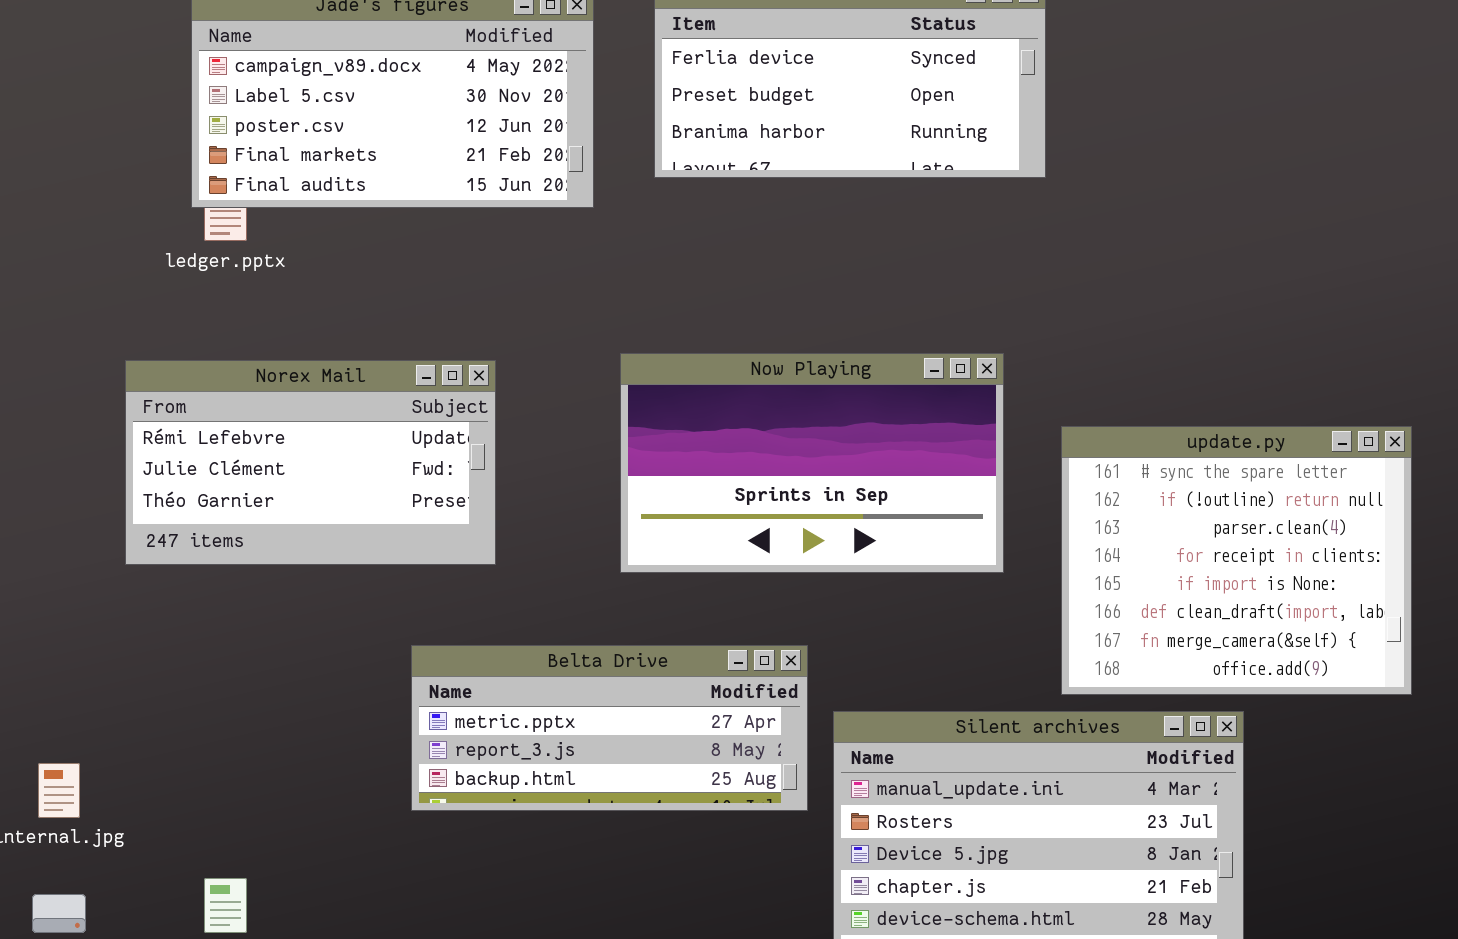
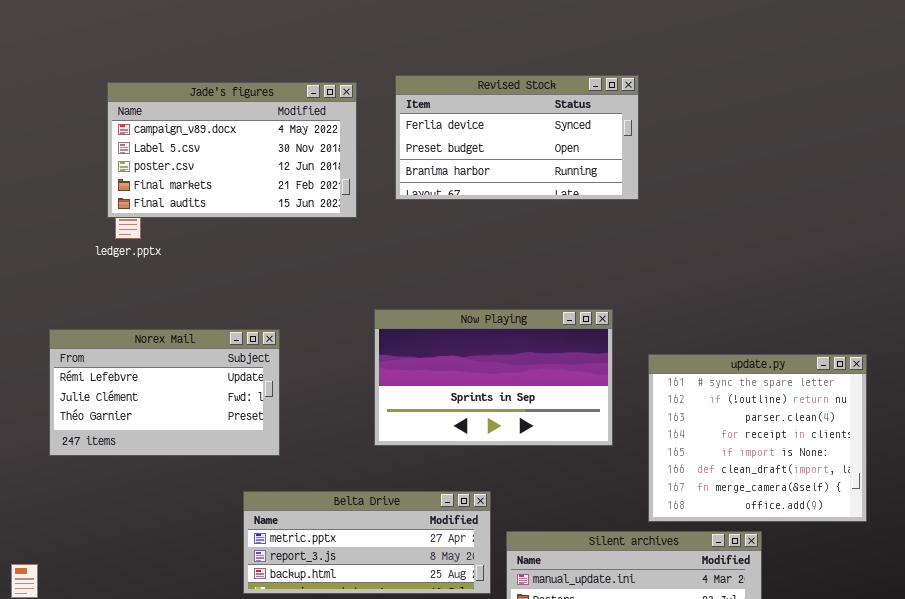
Norex Mail: [125,360,496,565] -> [49,329,280,456], moved

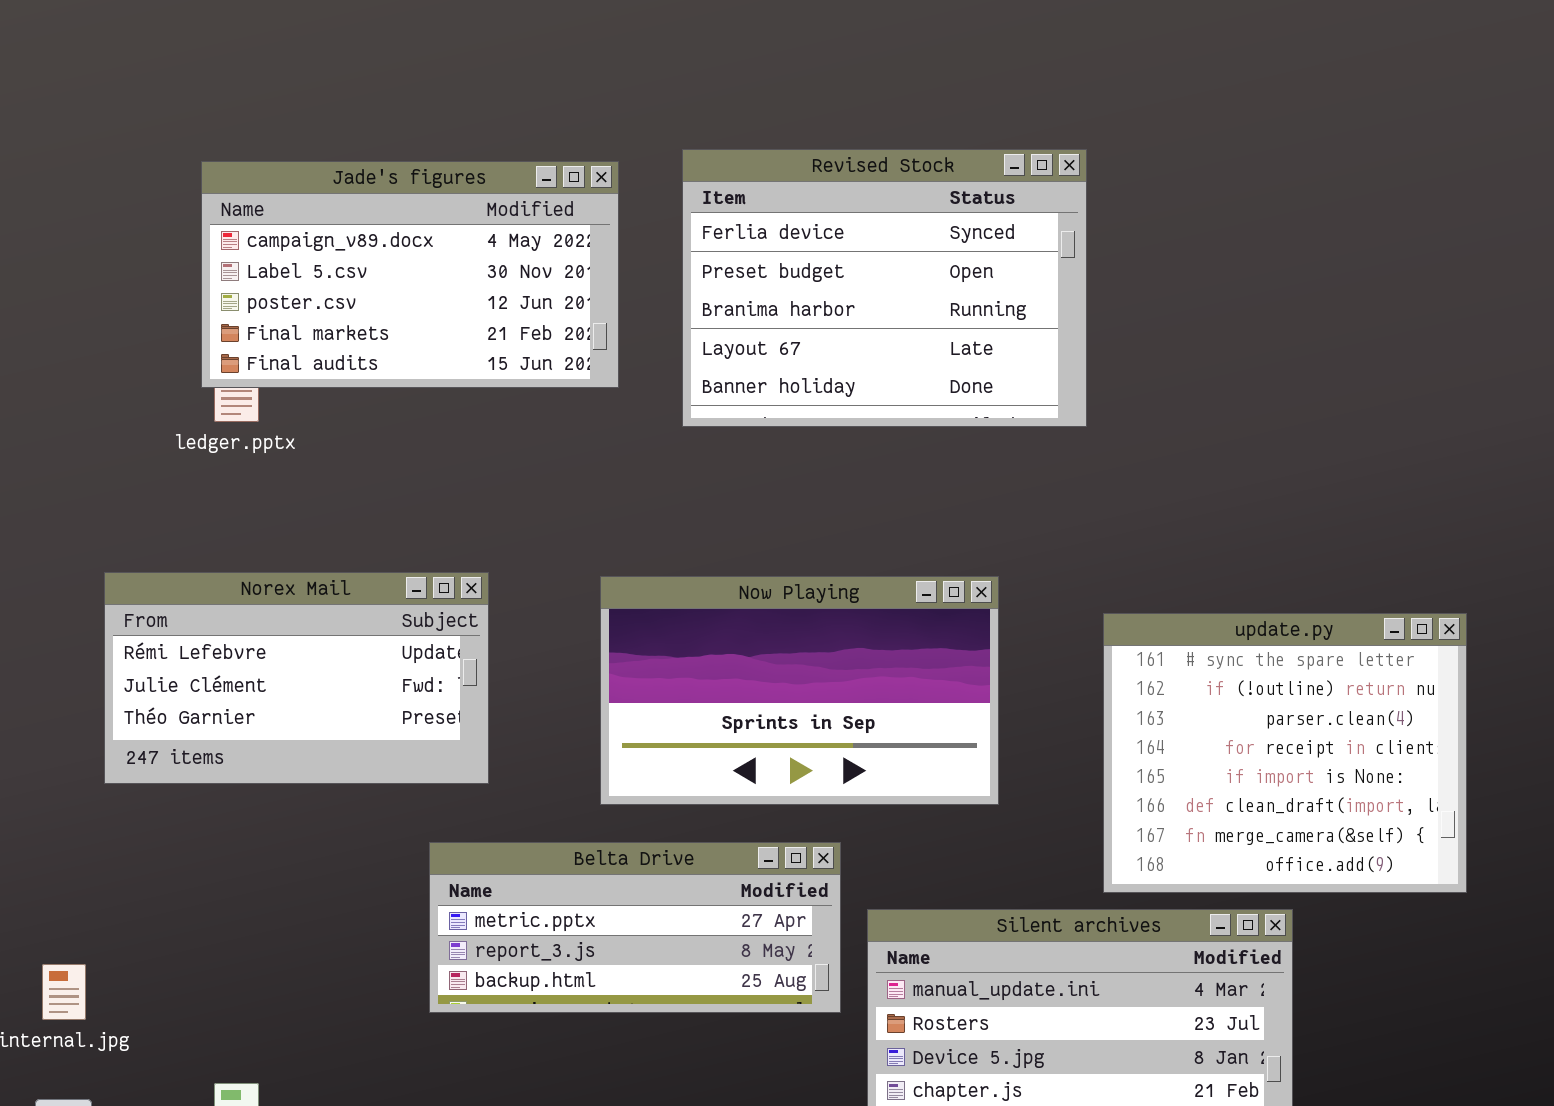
Revised Stock: [395,75,639,200] -> [682,149,1087,427], resized
Now Playing: [374,309,613,446] -> [600,576,999,805], moved

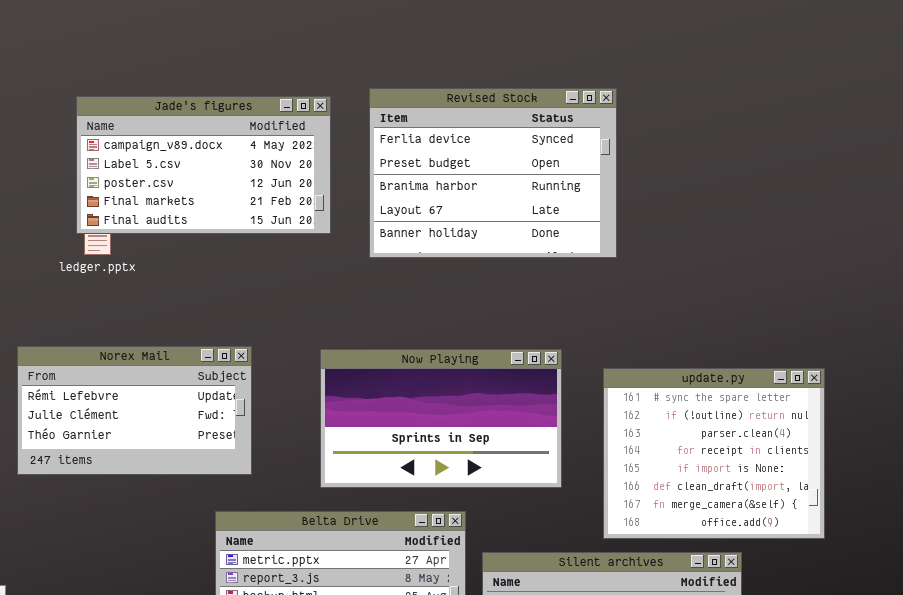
update.py: [1103,613,1467,893] -> [603,368,825,539], moved

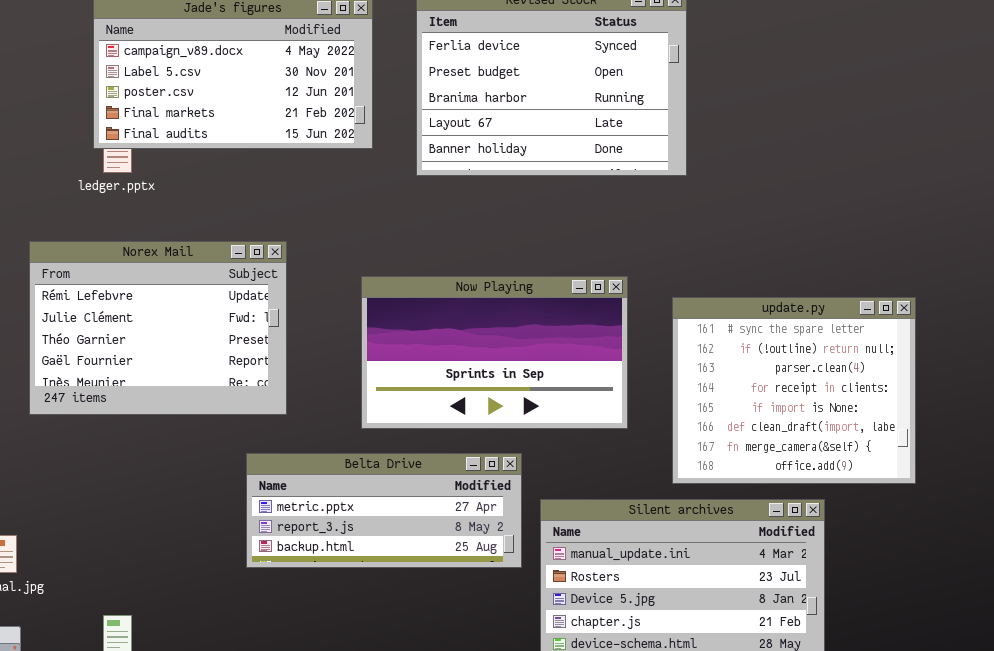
Norex Mail: [17,346,252,475] -> [29,241,287,415], resized

